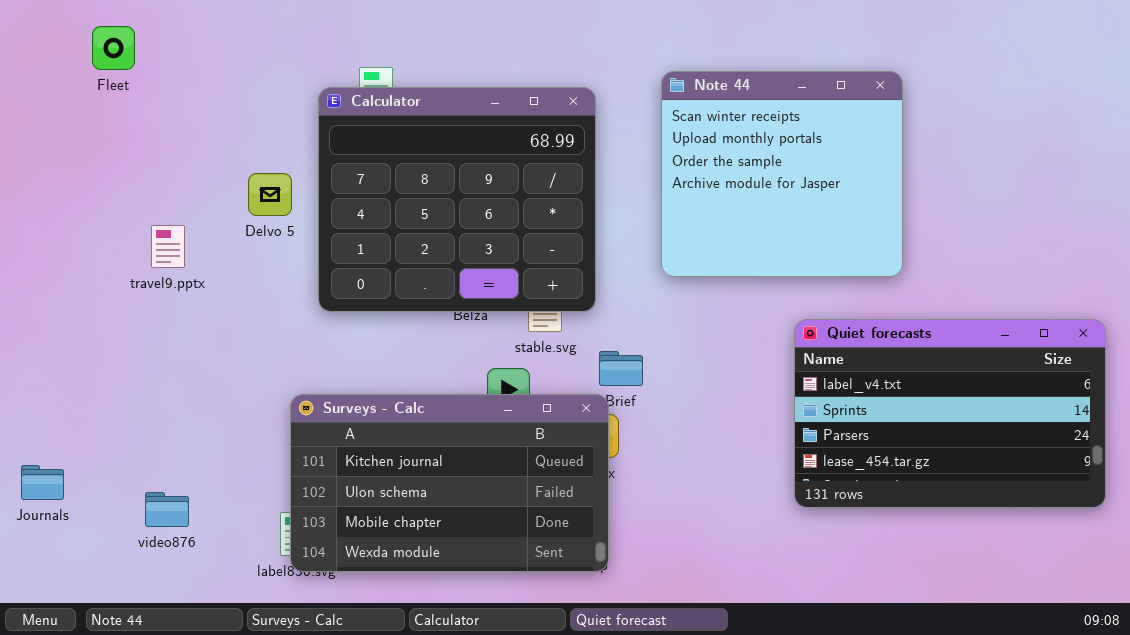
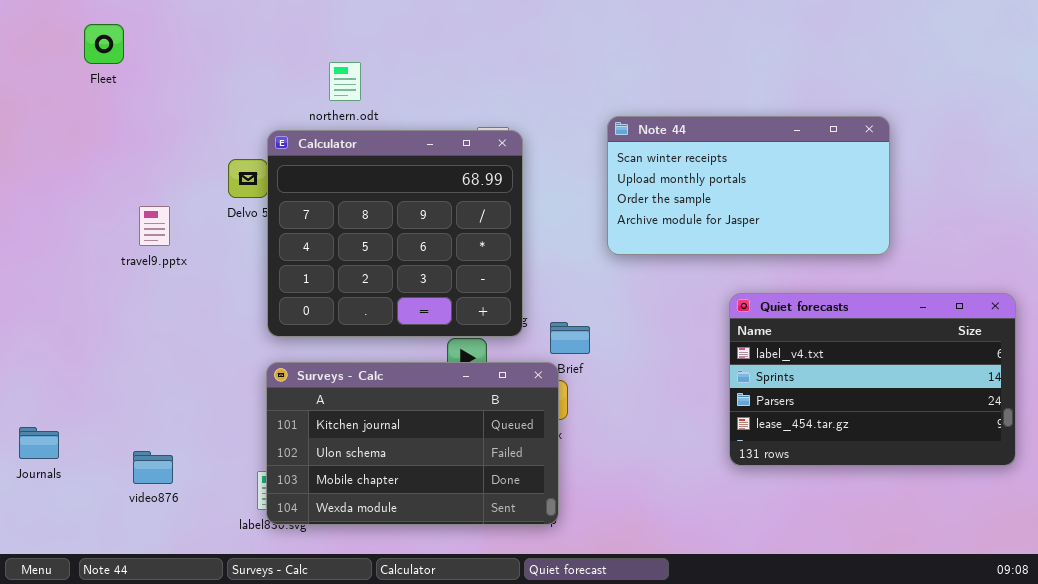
Note 44: [661,71,903,277] -> [607,116,890,255], resized
Calculator: [318,87,596,312] -> [267,130,523,337], moved

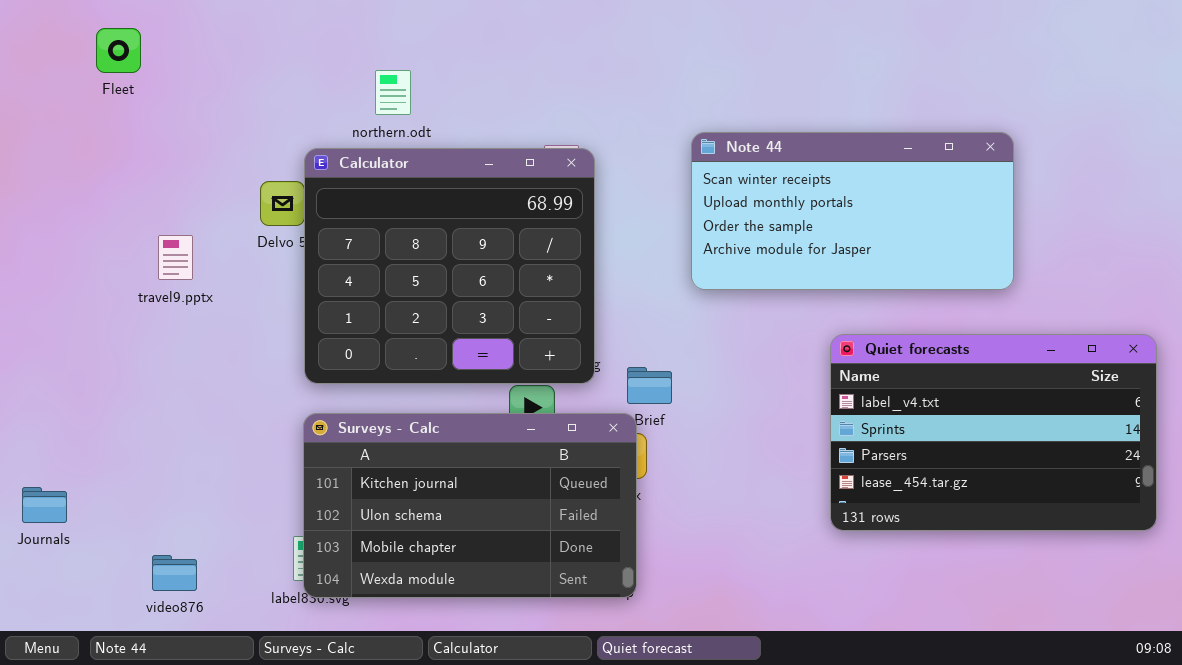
video876: [133,451,173,484] -> [152,555,197,591], moved

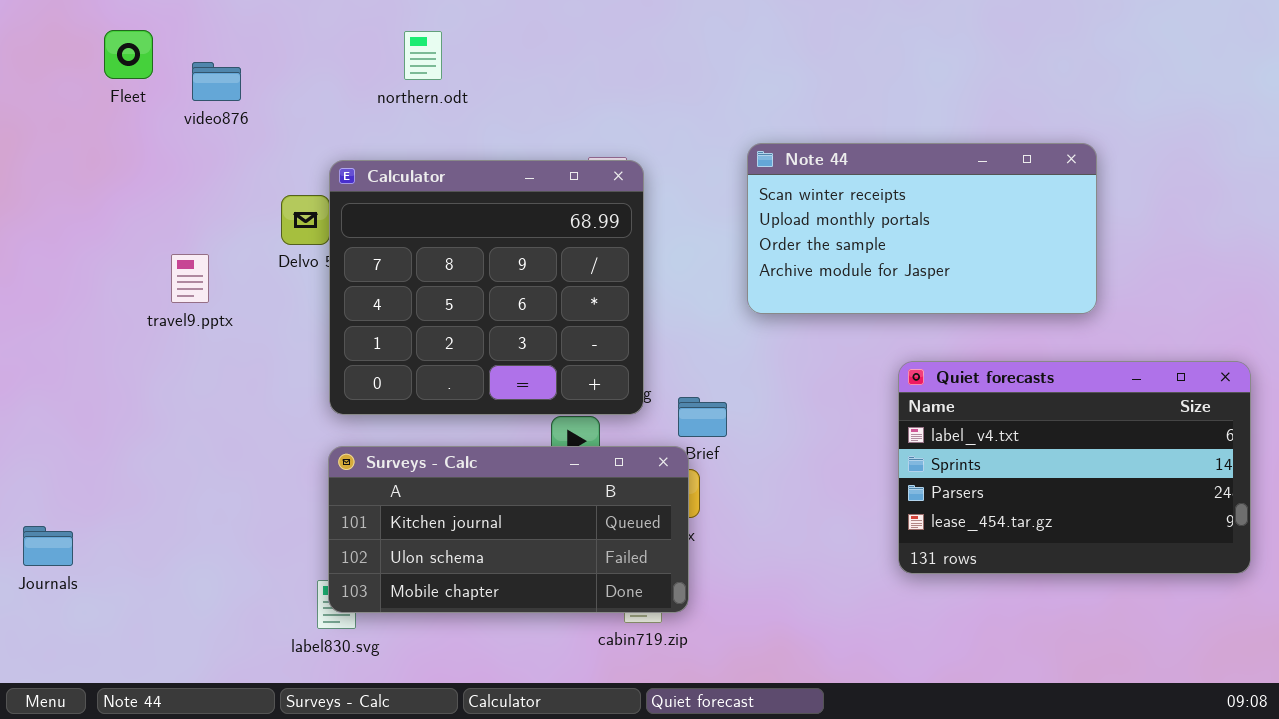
northern.odt: [375,70,411,115] -> [404,31,442,80], moved
Surveys - Calc: [303,413,637,598] -> [328,446,689,613], resized
video876: [152,555,197,591] -> [192,62,241,101], moved

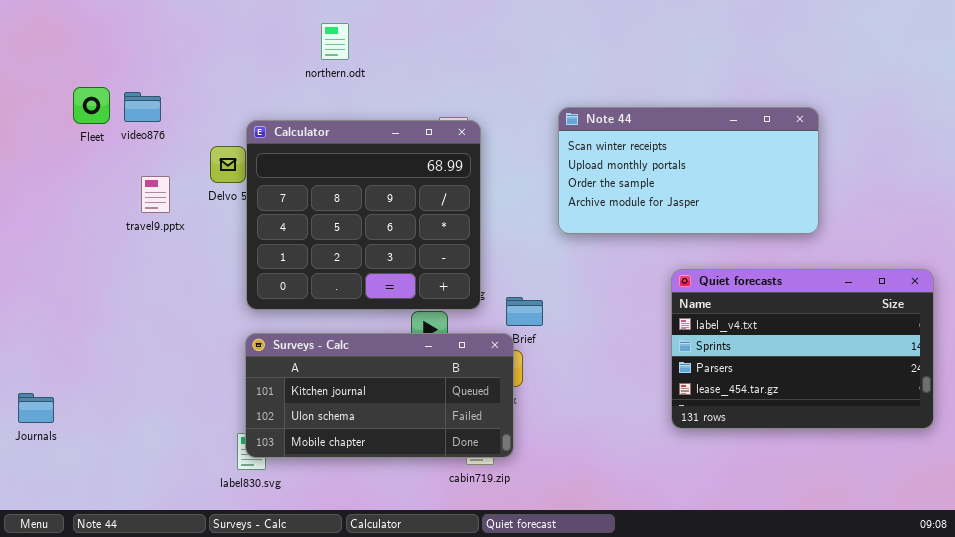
Fleet: [104,30,153,79] -> [73,87,110,124], moved
northern.odt: [404,31,442,80] -> [321,23,349,60], moved
video876: [192,62,241,101] -> [124,92,161,122], moved
travel9.pptx: [171,254,209,303] -> [141,176,170,213], moved

